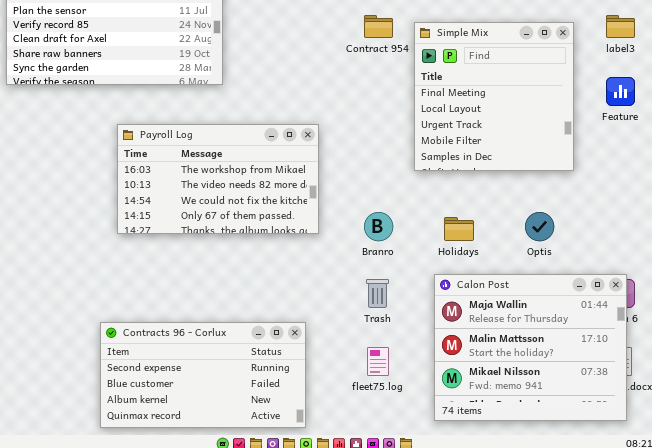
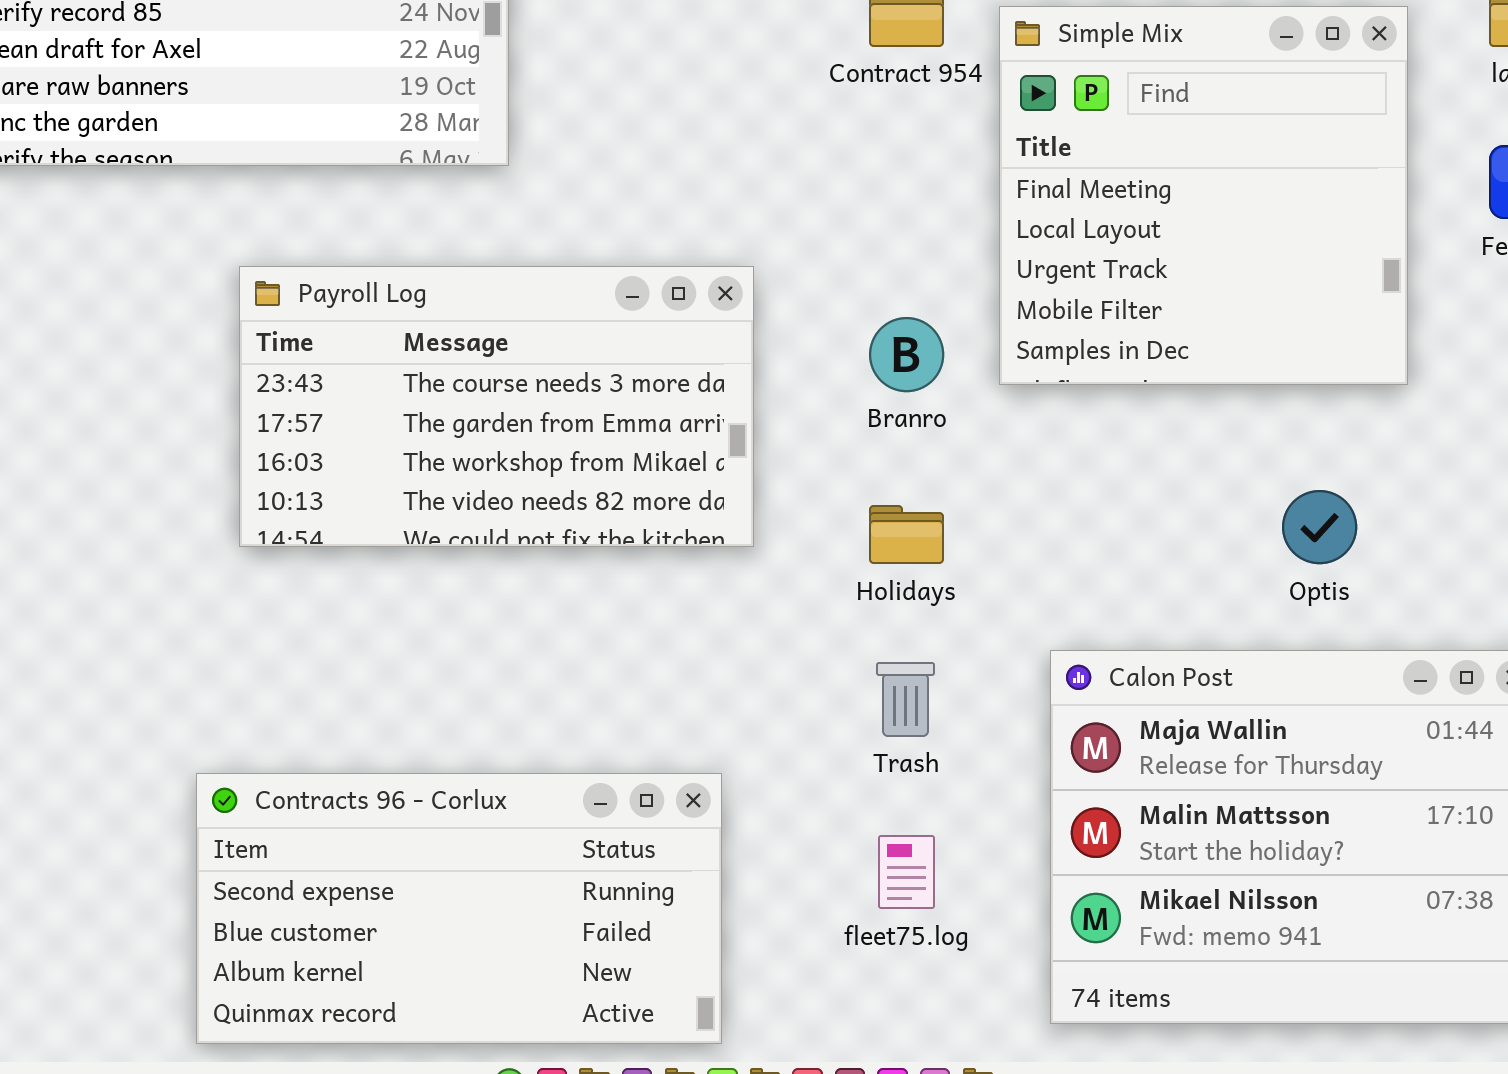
Payroll Log: [117,124,319,234] -> [239,266,754,547], scrolled up 2 rows
Branro: [364,212,393,241] -> [869,317,944,392], moved
Holidays: [444,217,474,241] -> [869,505,944,564], moved

